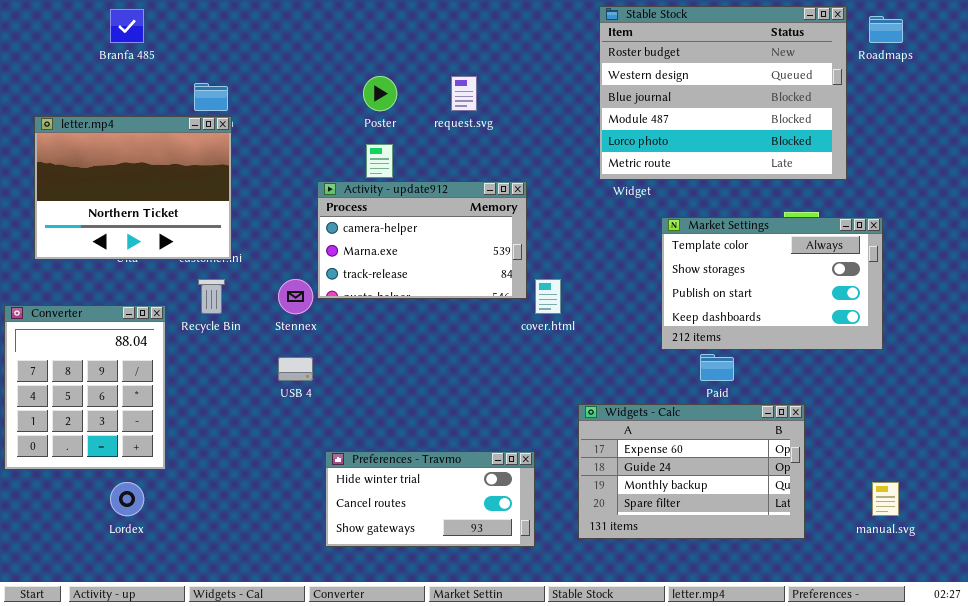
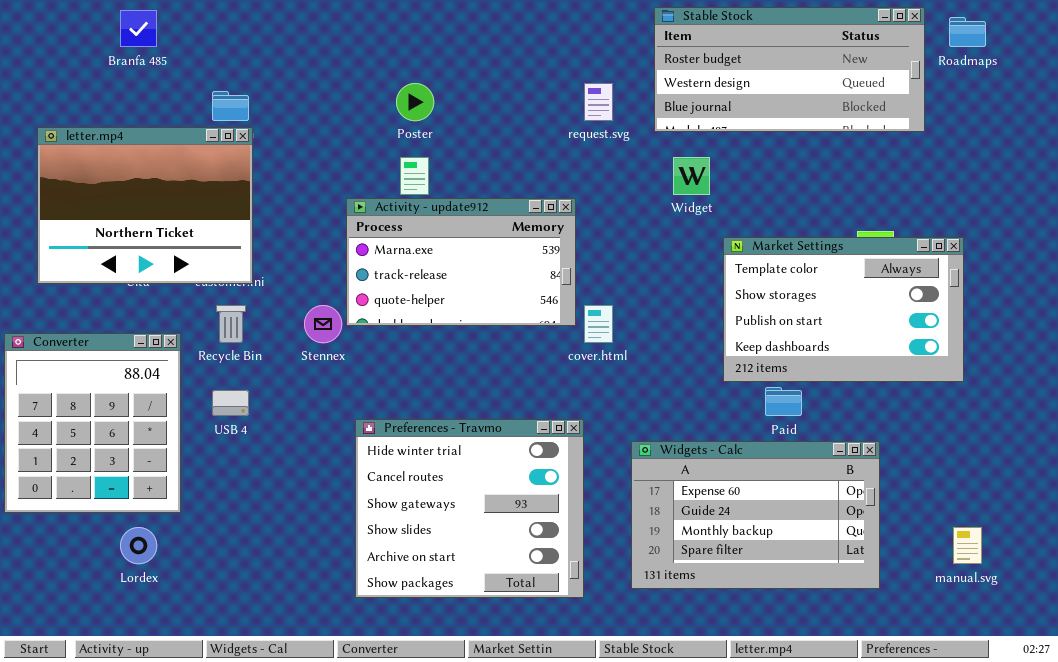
Stable Stock: [599,6,847,180] -> [654,7,925,132], resized
request.svg: [451,76,477,111] -> [584,83,613,121], moved
Activity - update912: [317,181,527,299] -> [346,198,576,326], scrolled down 1 row
USB 4: [278,357,313,381] -> [212,390,249,416], moved
Preferences - Travmo: [325,451,535,547] -> [355,419,584,598], resized

